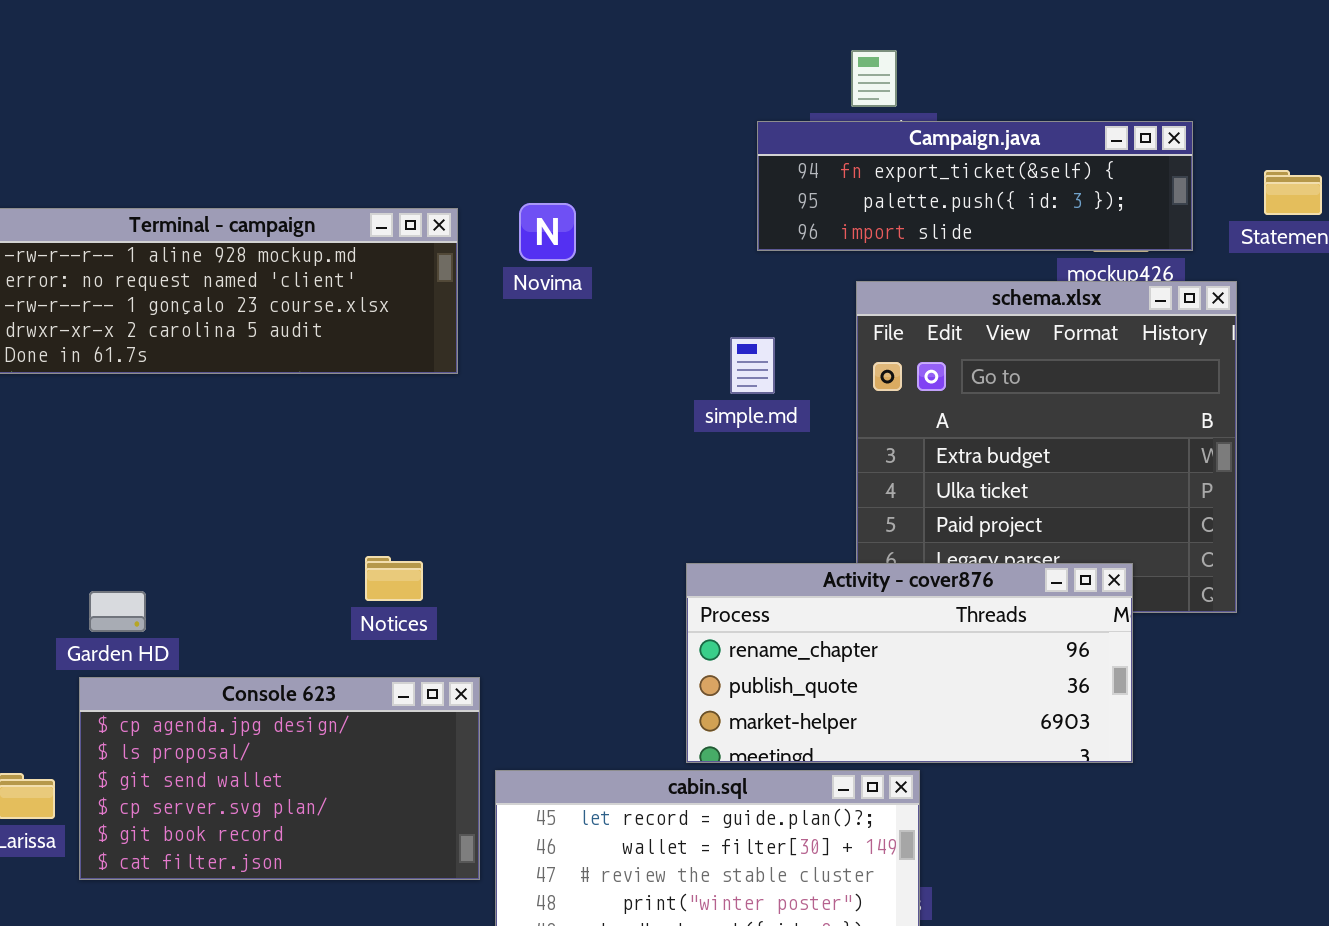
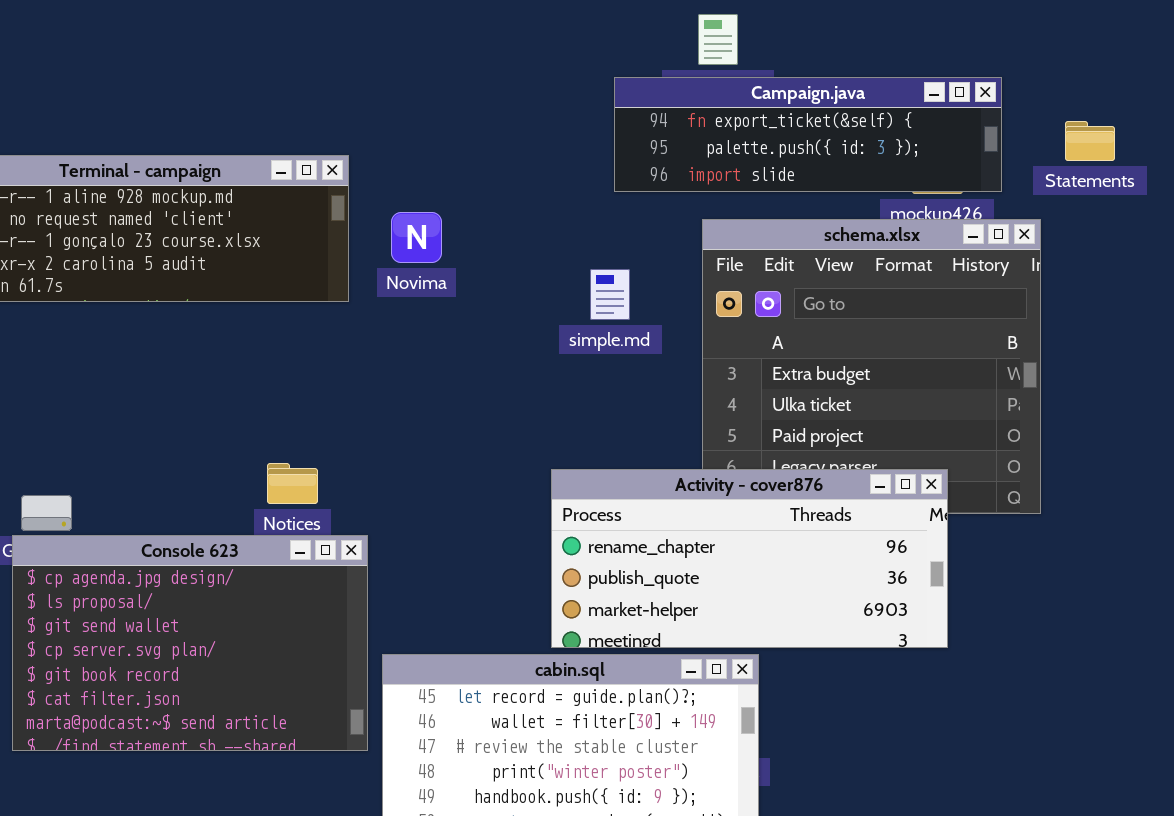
Novima: [519,203,576,261] -> [391,212,442,263], moved
Console 623: [79,677,480,880] -> [12,535,368,751], resized

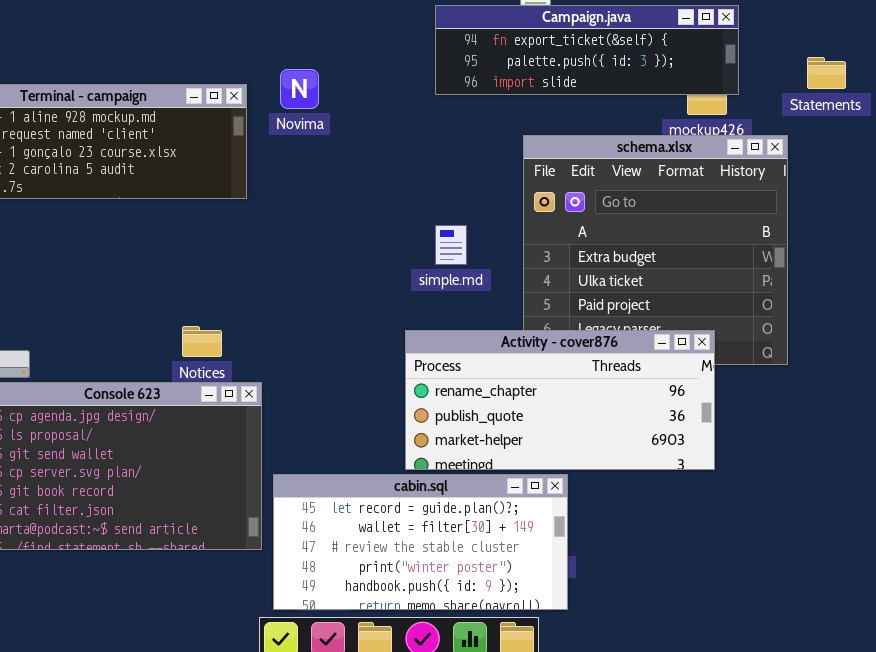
Campaign.java: [614,77,1002,192] -> [435,5,739,95], moved
Novima: [391,212,442,263] -> [280,69,319,109], moved
simple.md: [590,269,630,320] -> [435,225,467,265], moved

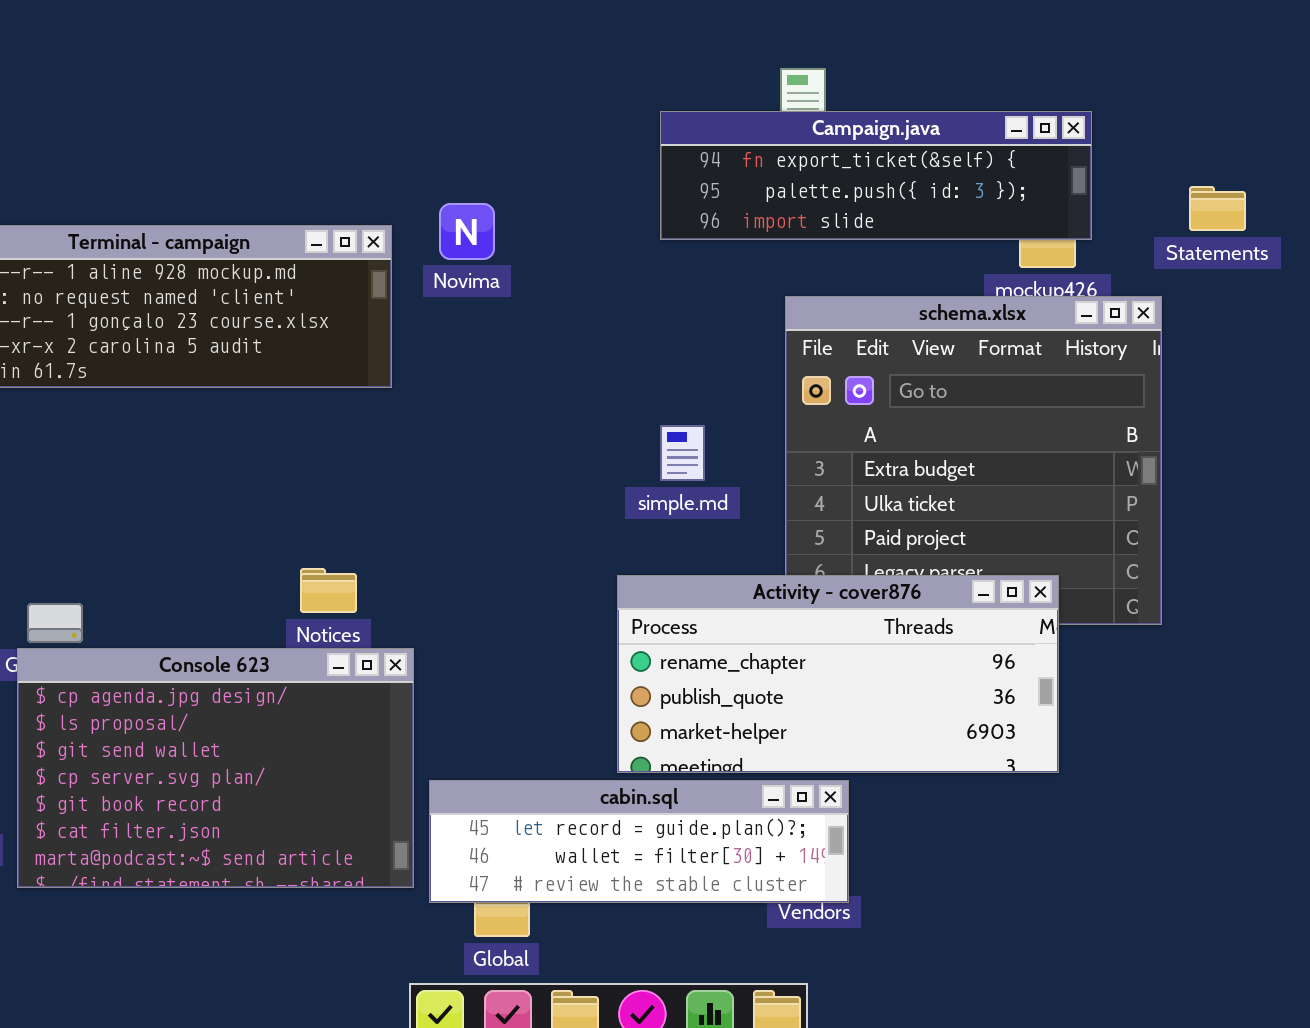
cabin.sql: [273,474,568,610] -> [429,780,849,903], resized

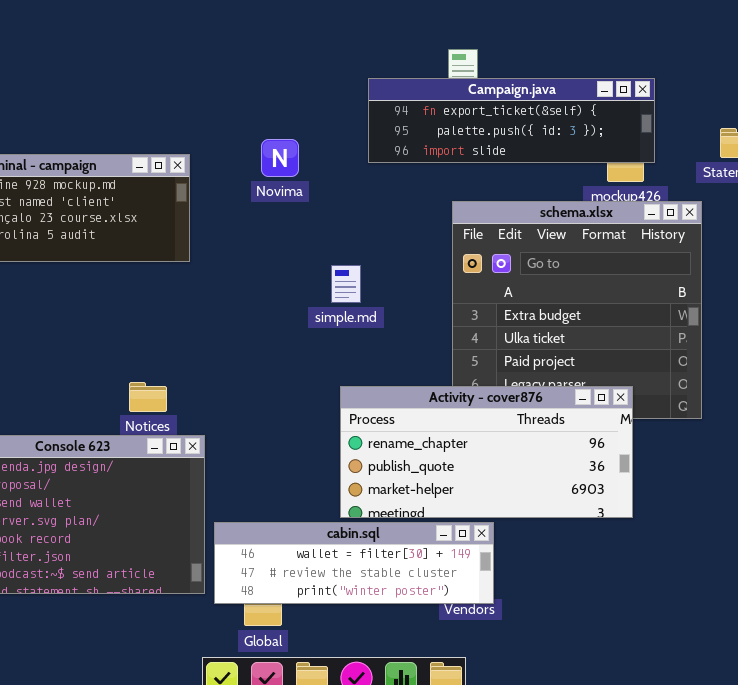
Novima: [439,203,495,260] -> [261,139,299,177], moved
simple.md: [660,425,705,481] -> [331,265,361,303], moved
cabin.sql: [429,780,849,903] -> [214,522,494,604], scrolled down 1 row

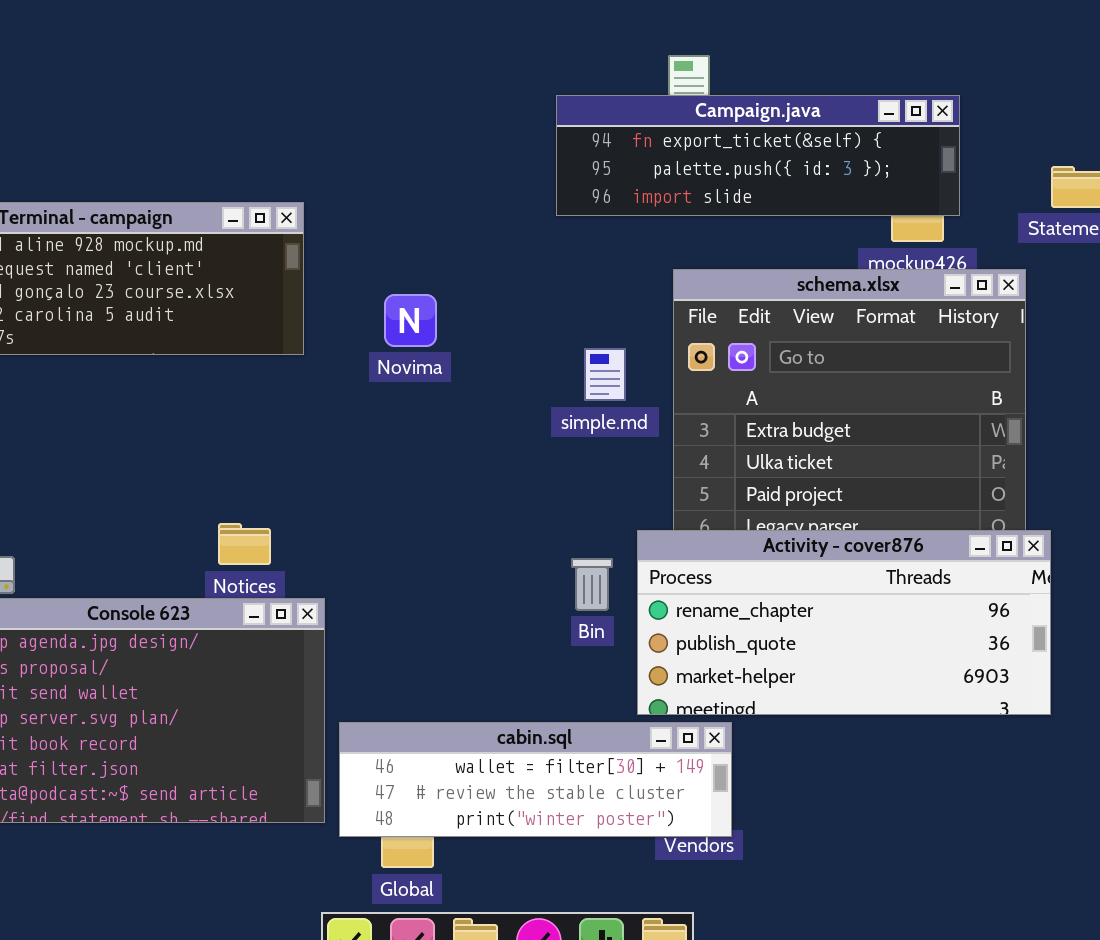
Novima: [261,139,299,177] -> [384,294,437,347], moved
simple.md: [331,265,361,303] -> [584,348,626,401], moved
Activity - cover876: [340,386,633,518] -> [637,530,1051,715], moved

